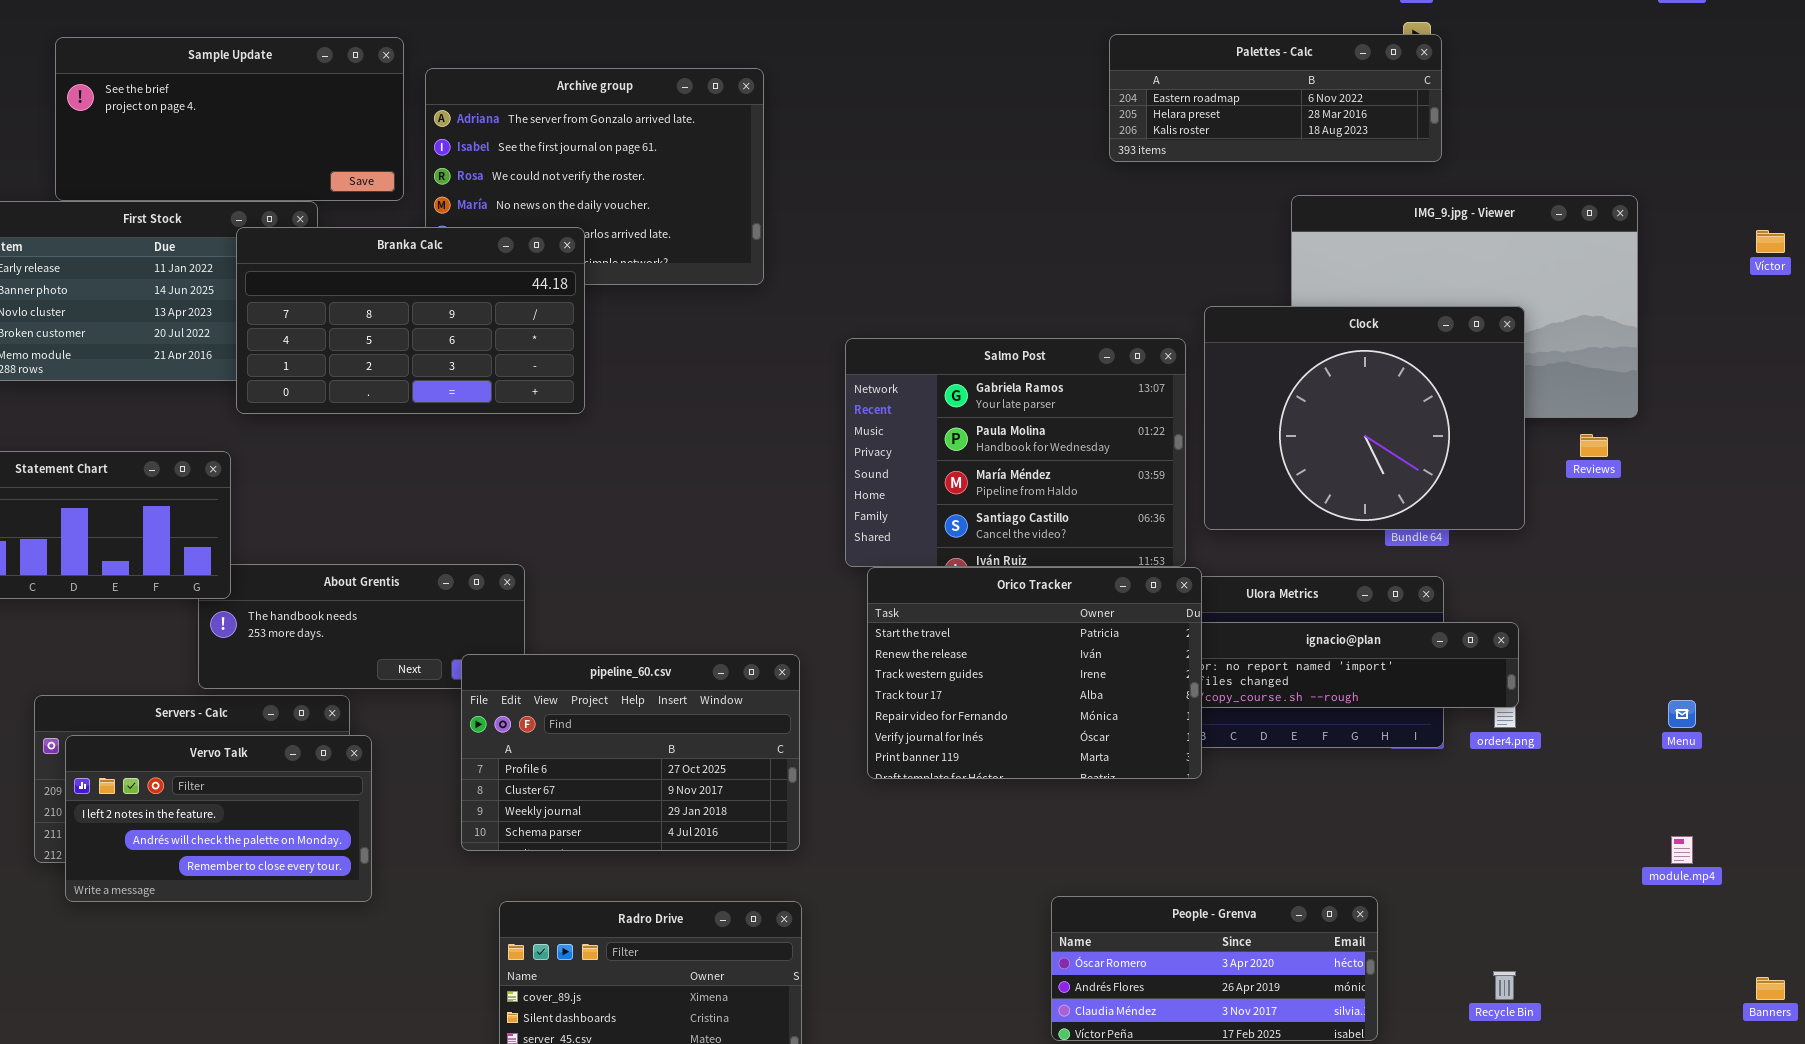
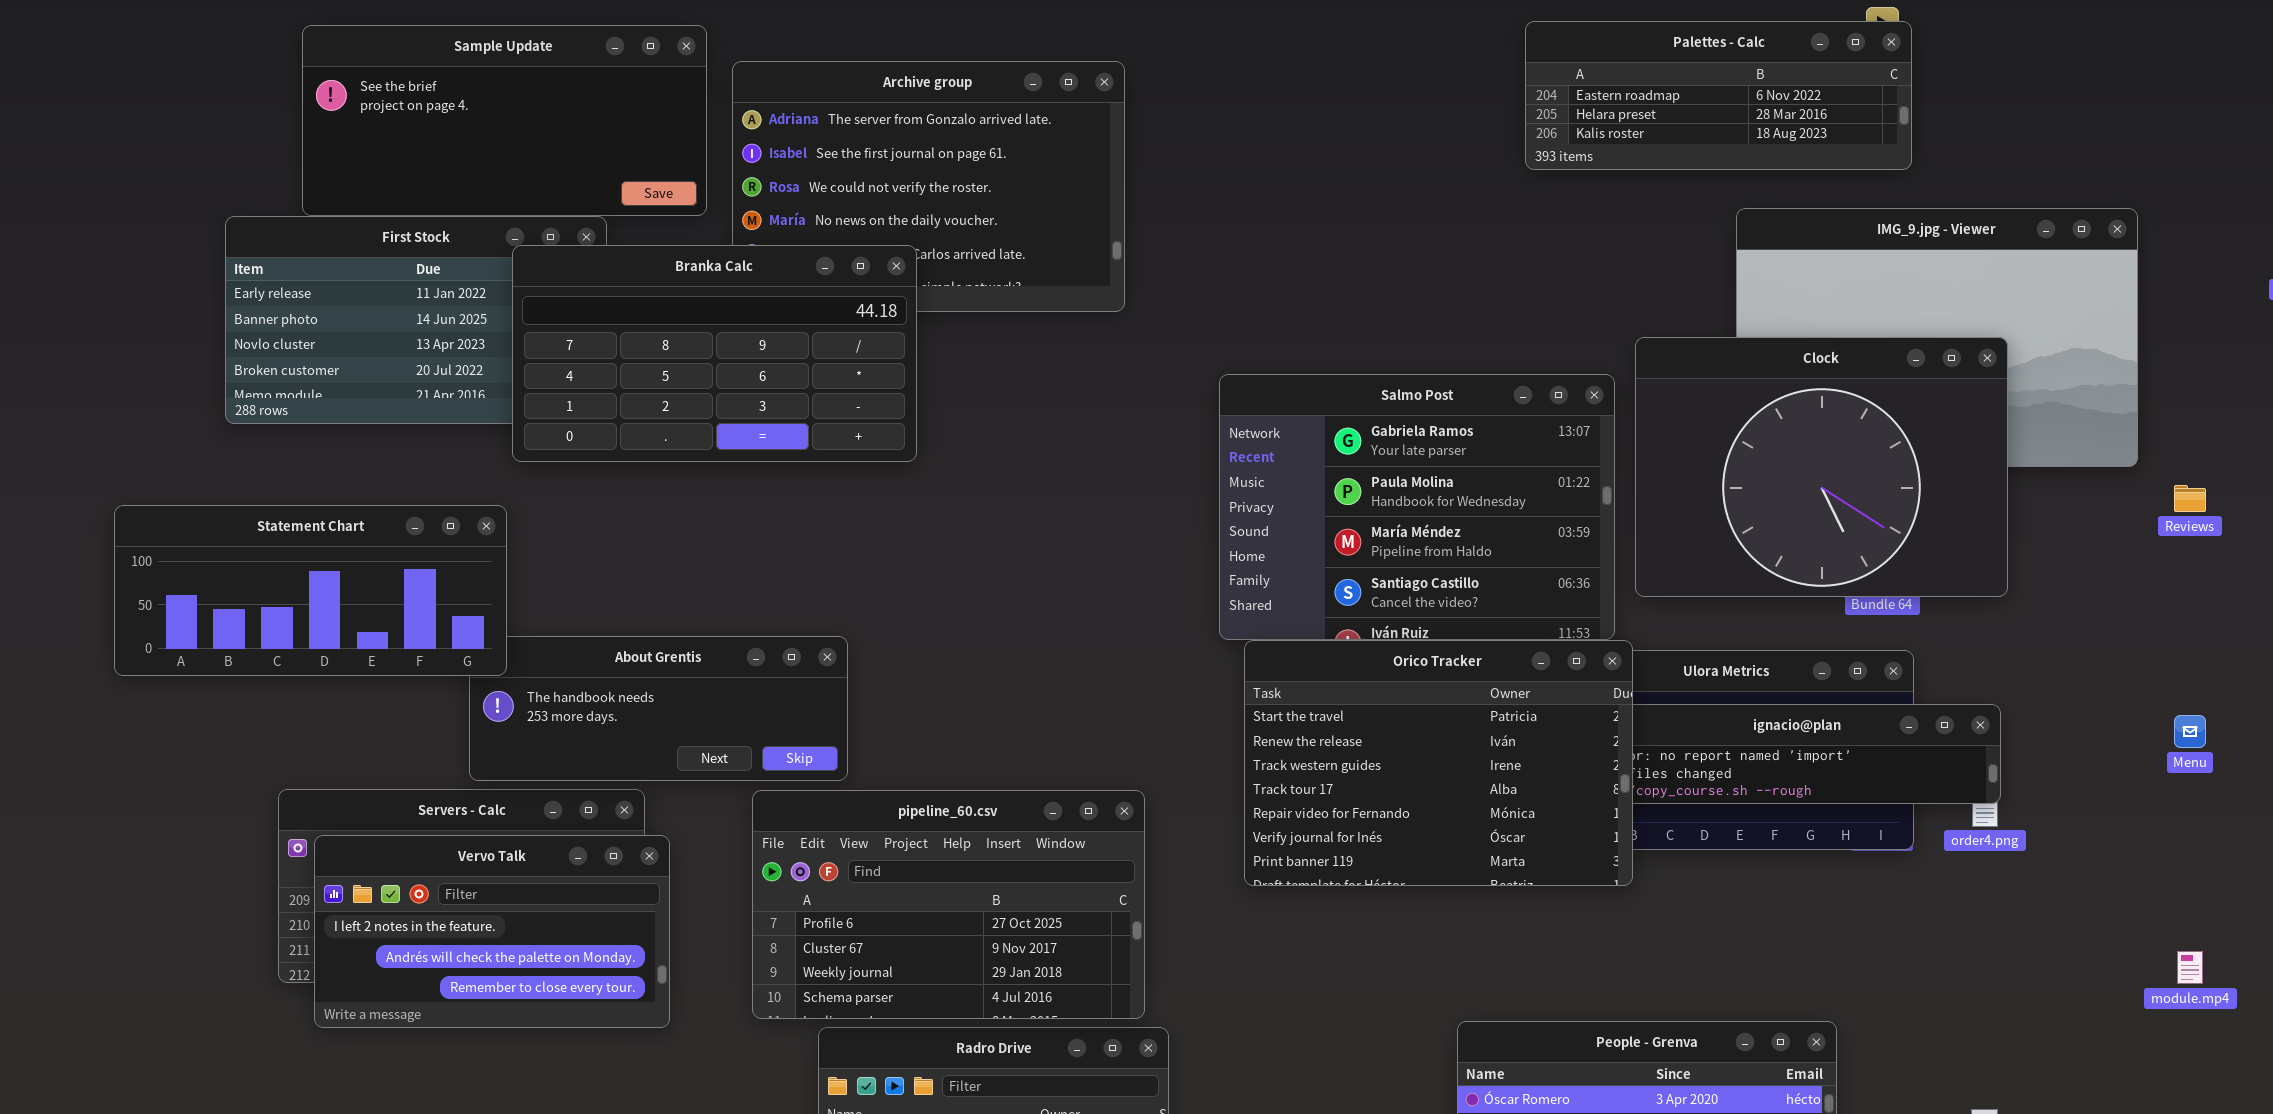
Reviews: [1580,434,1608,457] -> [2174,485,2206,512], moved
pipeline_60.csv: [461,654,800,851] -> [752,790,1145,1019], moved
Menu: [1668,700,1696,728] -> [2174,715,2206,748], moved

